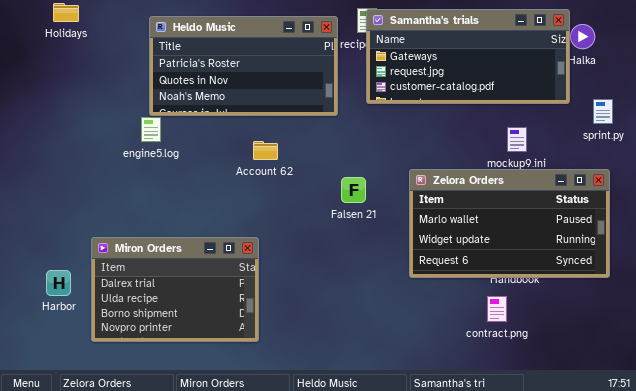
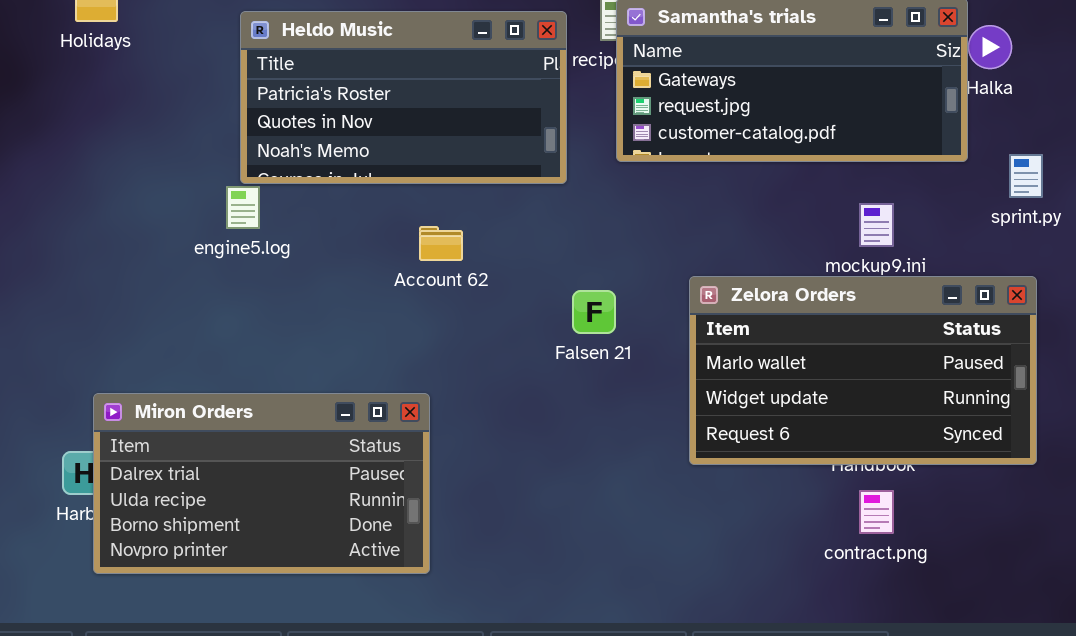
Miron Orders: [91,237,259,342] -> [93,393,430,574], resized
contract.png: [487,296,507,322] -> [859,490,894,534], moved

